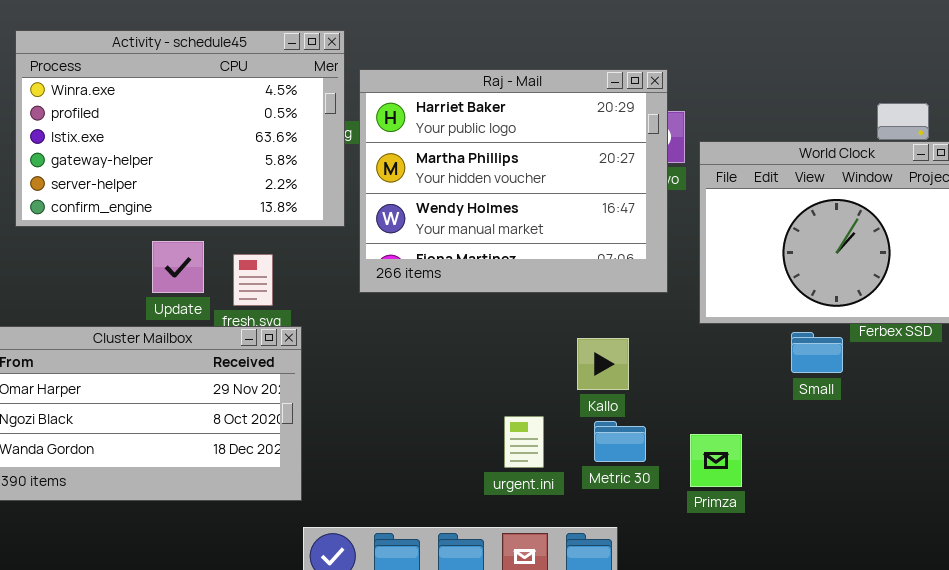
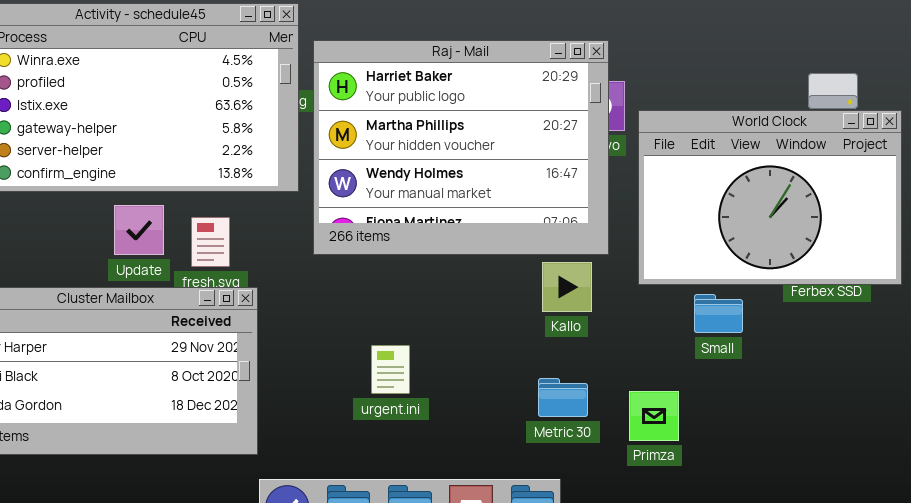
Small: [791,332,843,373] -> [694,294,743,333], moved
Kallo: [577,338,629,390] -> [542,262,592,312], moved
urgent.ini: [504,416,544,468] -> [371,345,410,394], moved

